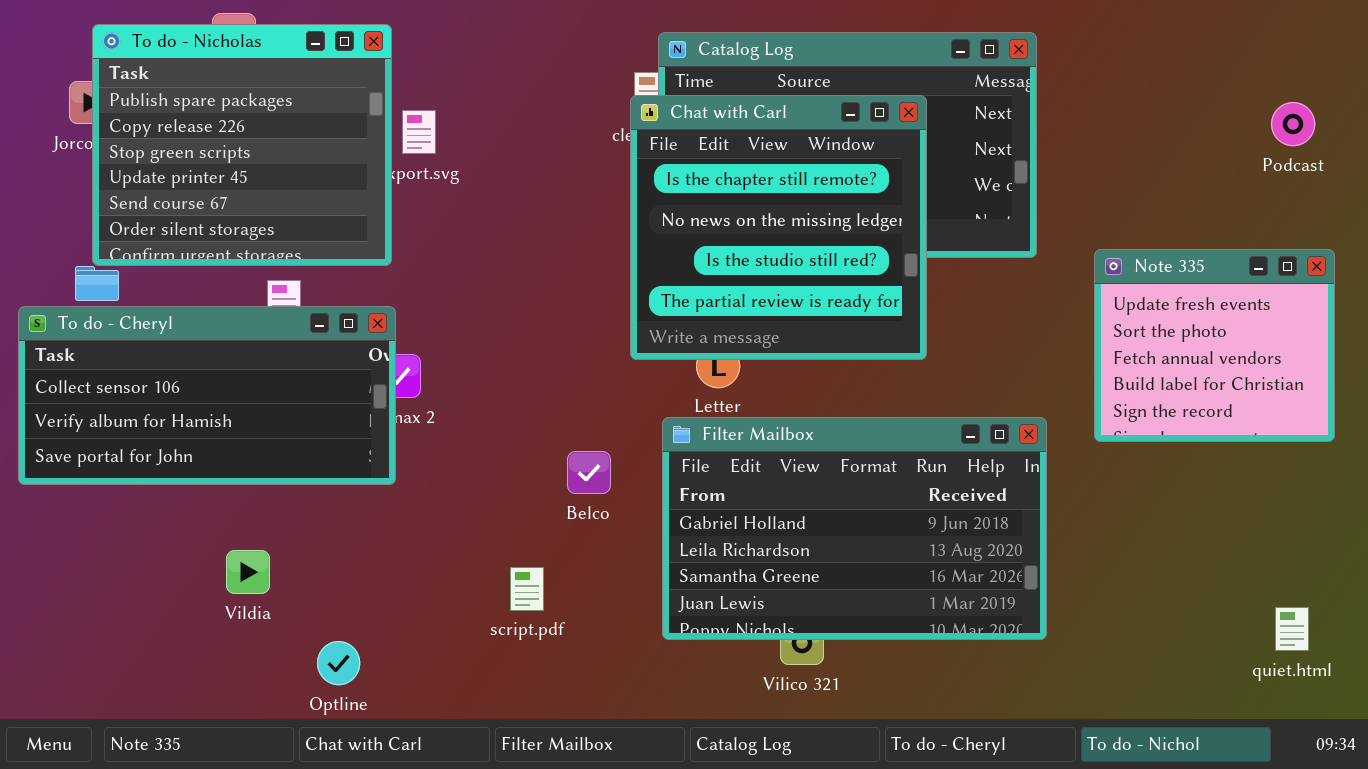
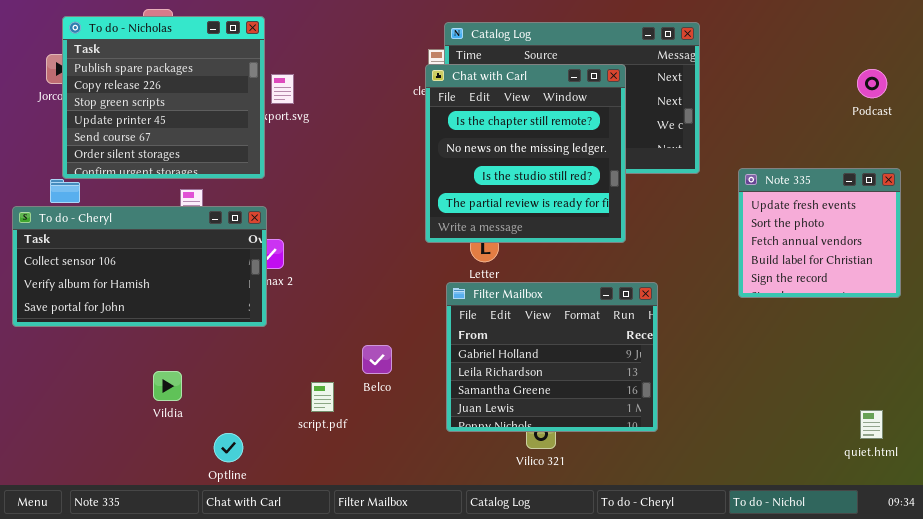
Filter Mailbox: [662,417,1047,640] -> [446,282,658,432], resized
Belco: [567,451,611,494] -> [362,345,392,374], moved
script.pdf: [510,567,544,611] -> [311,382,334,412], moved

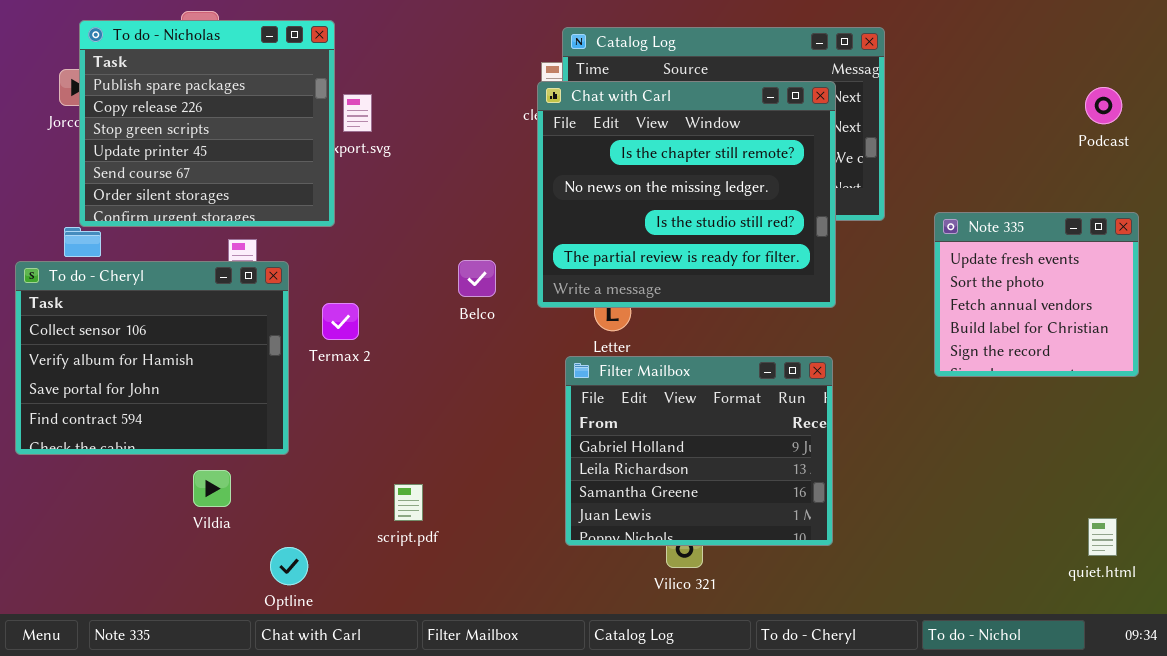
Chat with Carl: [425,64,626,243] -> [537,81,836,308], resized
To do - Cheryl: [12,206,267,327] -> [15,261,289,455], resized
Belco: [362,345,392,374] -> [458,260,496,297], moved

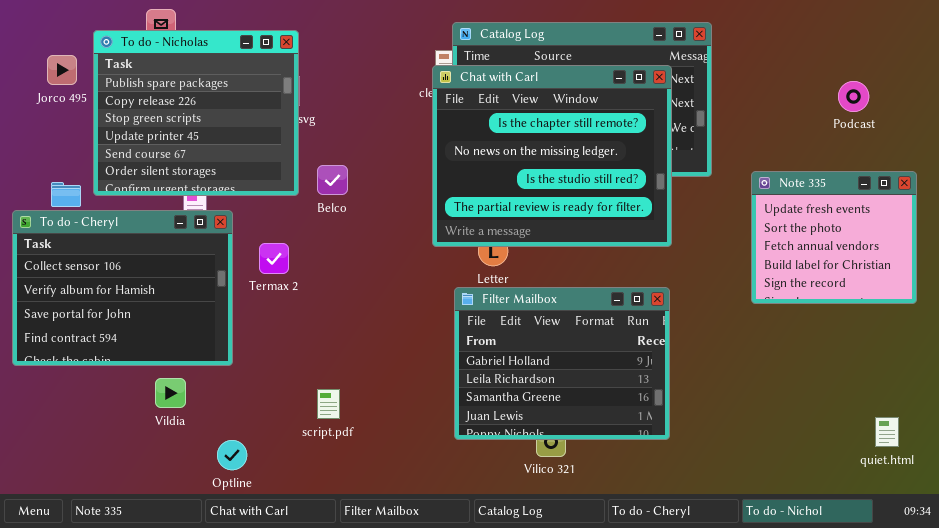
To do - Nicholas: [79,20,335,227] -> [93,30,299,196], moved
Podcast: [1085,87,1122,124] -> [838,81,869,112], moved
Belco: [458,260,496,297] -> [317,165,348,195], moved

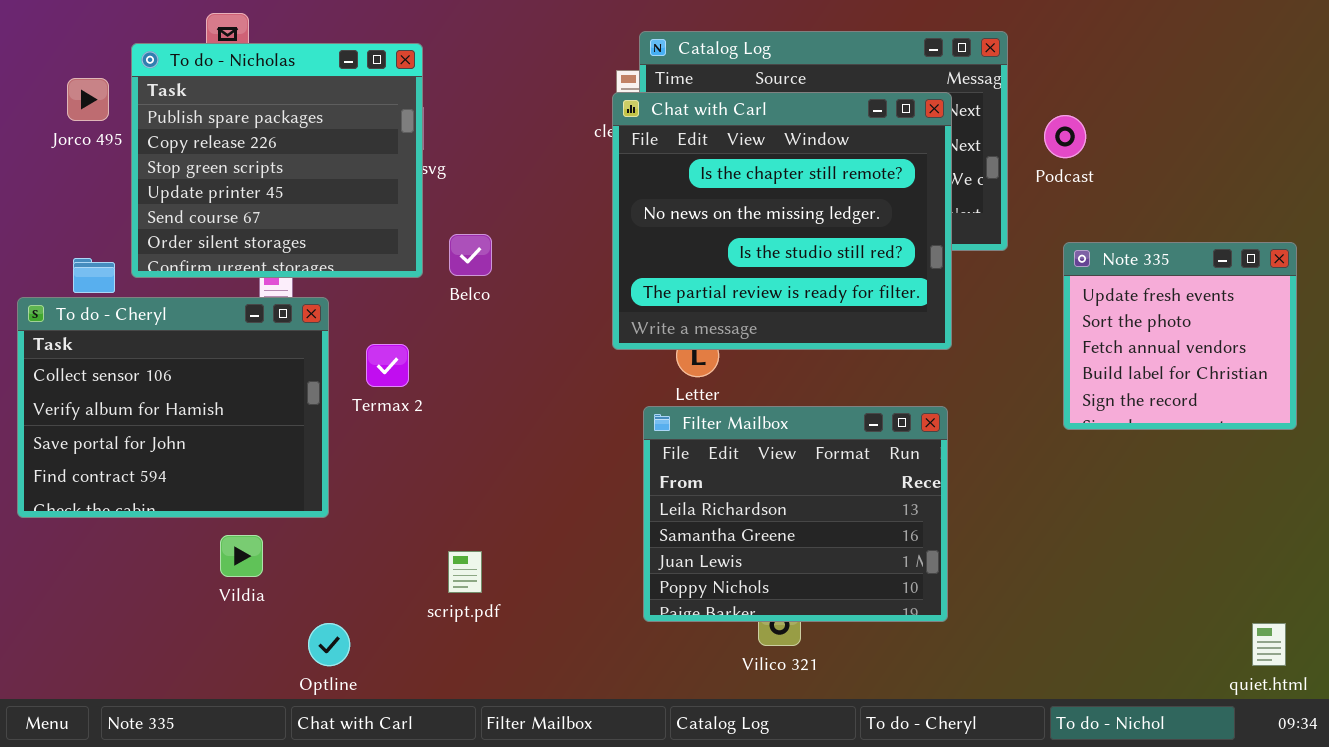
Podcast: [838,81,869,112] -> [1044,115,1086,158], moved
Filter Mailbox: [454,287,670,440] -> [643,406,948,622], scrolled down 1 row
quiet.html: [875,417,899,447] -> [1252,623,1286,666], moved

